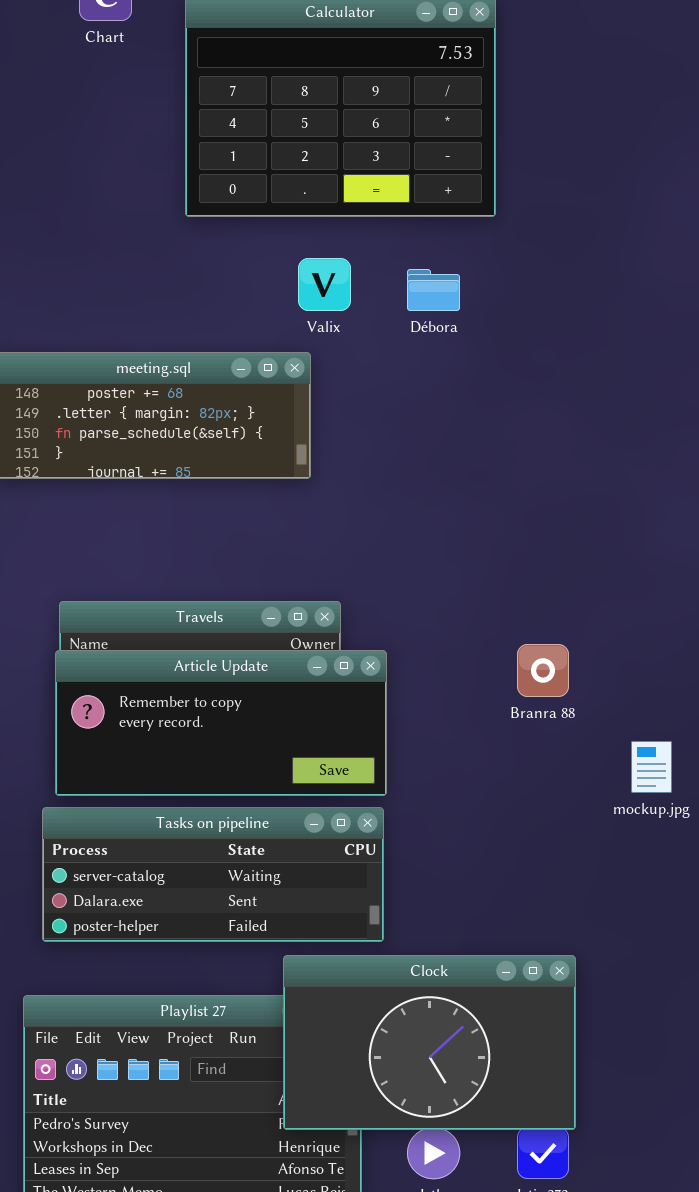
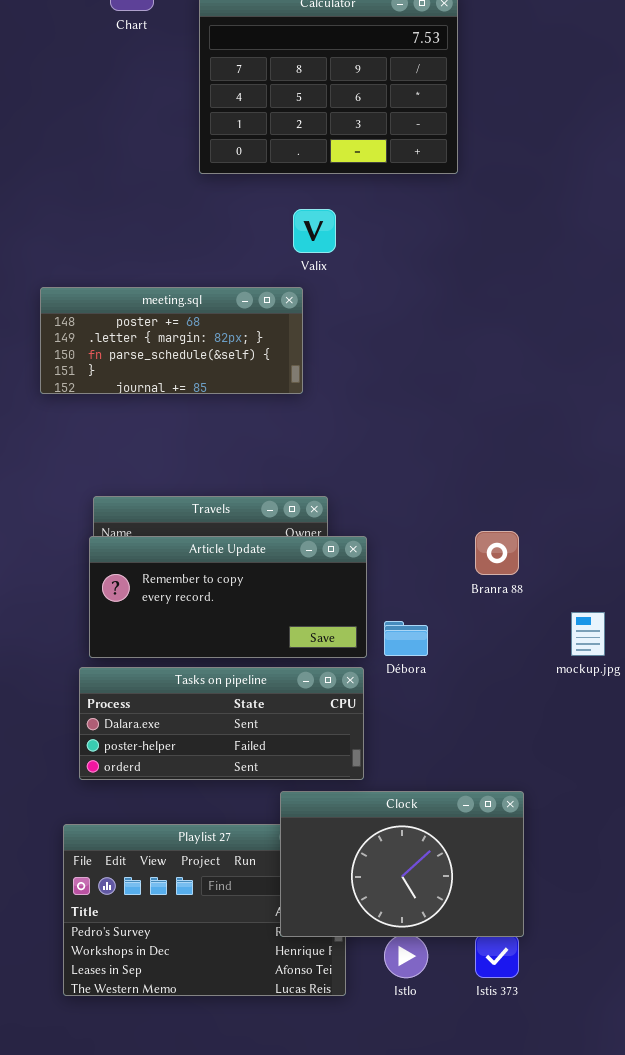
Débora: [407,269,460,311] -> [384,621,428,656], moved
Tasks on pipeline: [42,807,384,942] -> [79,667,364,780], scrolled down 1 row

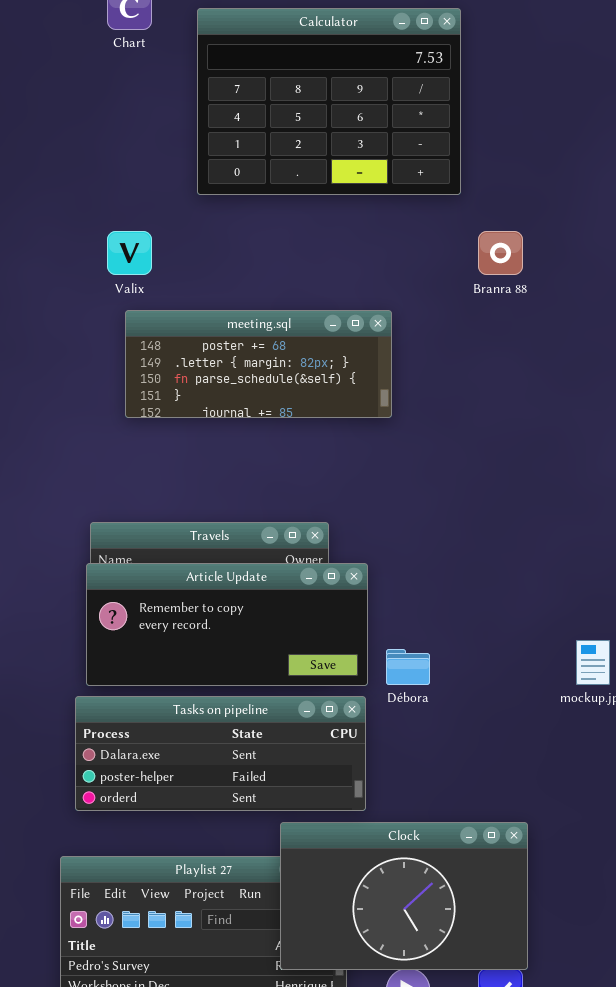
Valix: [293,209,336,253] -> [107,231,152,275], moved
meeting.sql: [40,287,303,394] -> [125,310,392,418], moved
Branra 88: [475,531,519,575] -> [478,231,523,275], moved

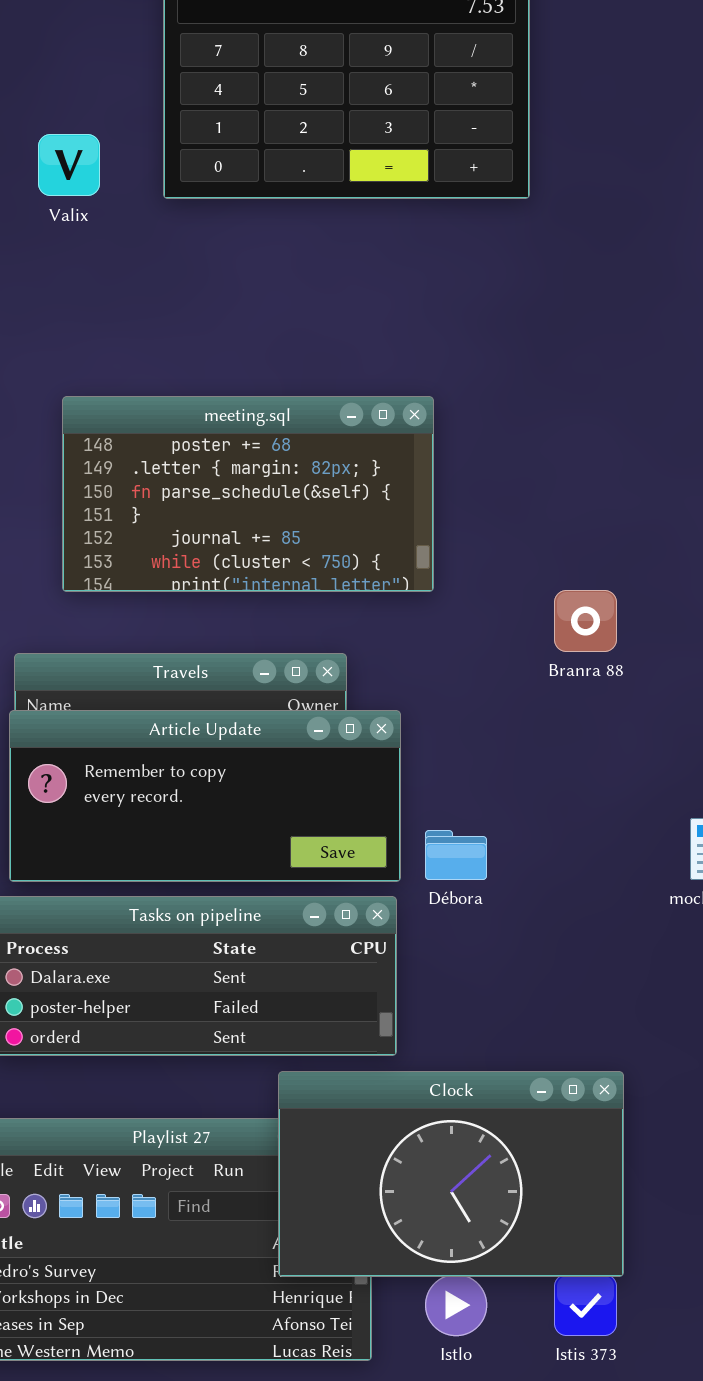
Valix: [107,231,152,275] -> [38,134,100,196], moved
Branra 88: [478,231,523,275] -> [554,590,617,652], moved
meeting.sql: [125,310,392,418] -> [62,396,434,592], moved, resized

